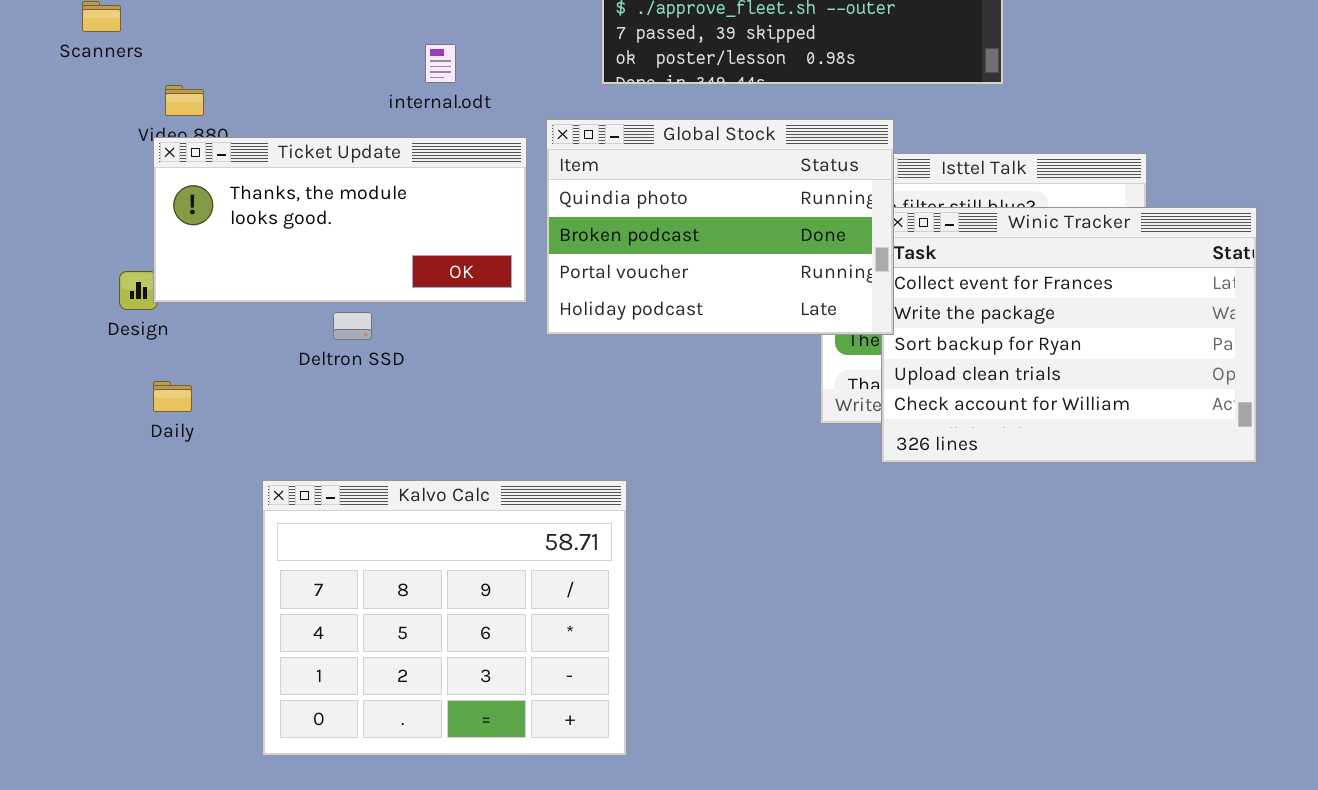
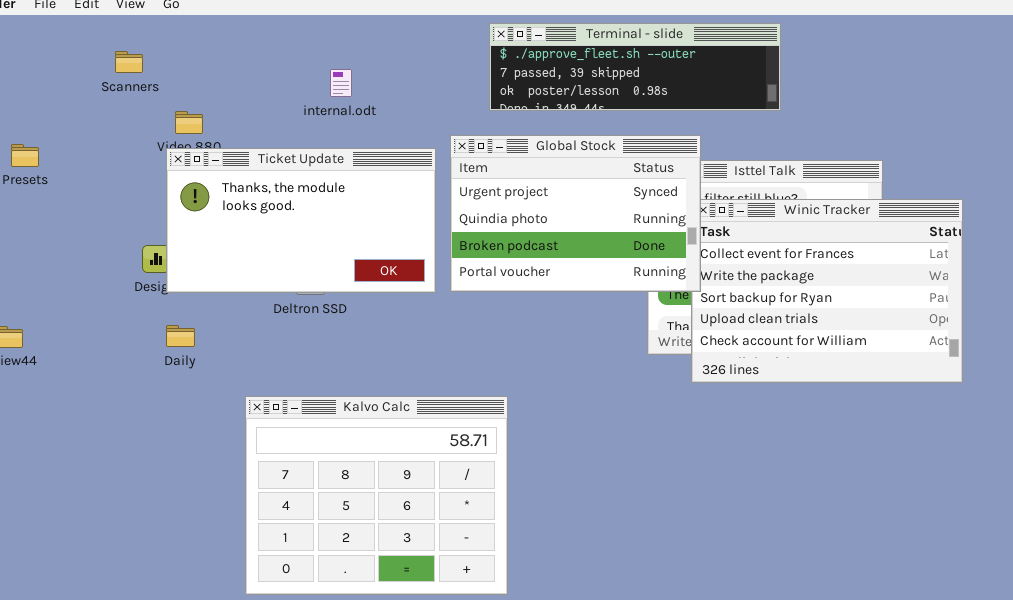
internal.odt: [425,44,456,83] -> [330,69,352,97], moved
Global Stock: [546,119,894,335] -> [450,135,701,292], scrolled up 1 row
Ticket Update: [153,137,527,303] -> [166,148,436,293], resized

